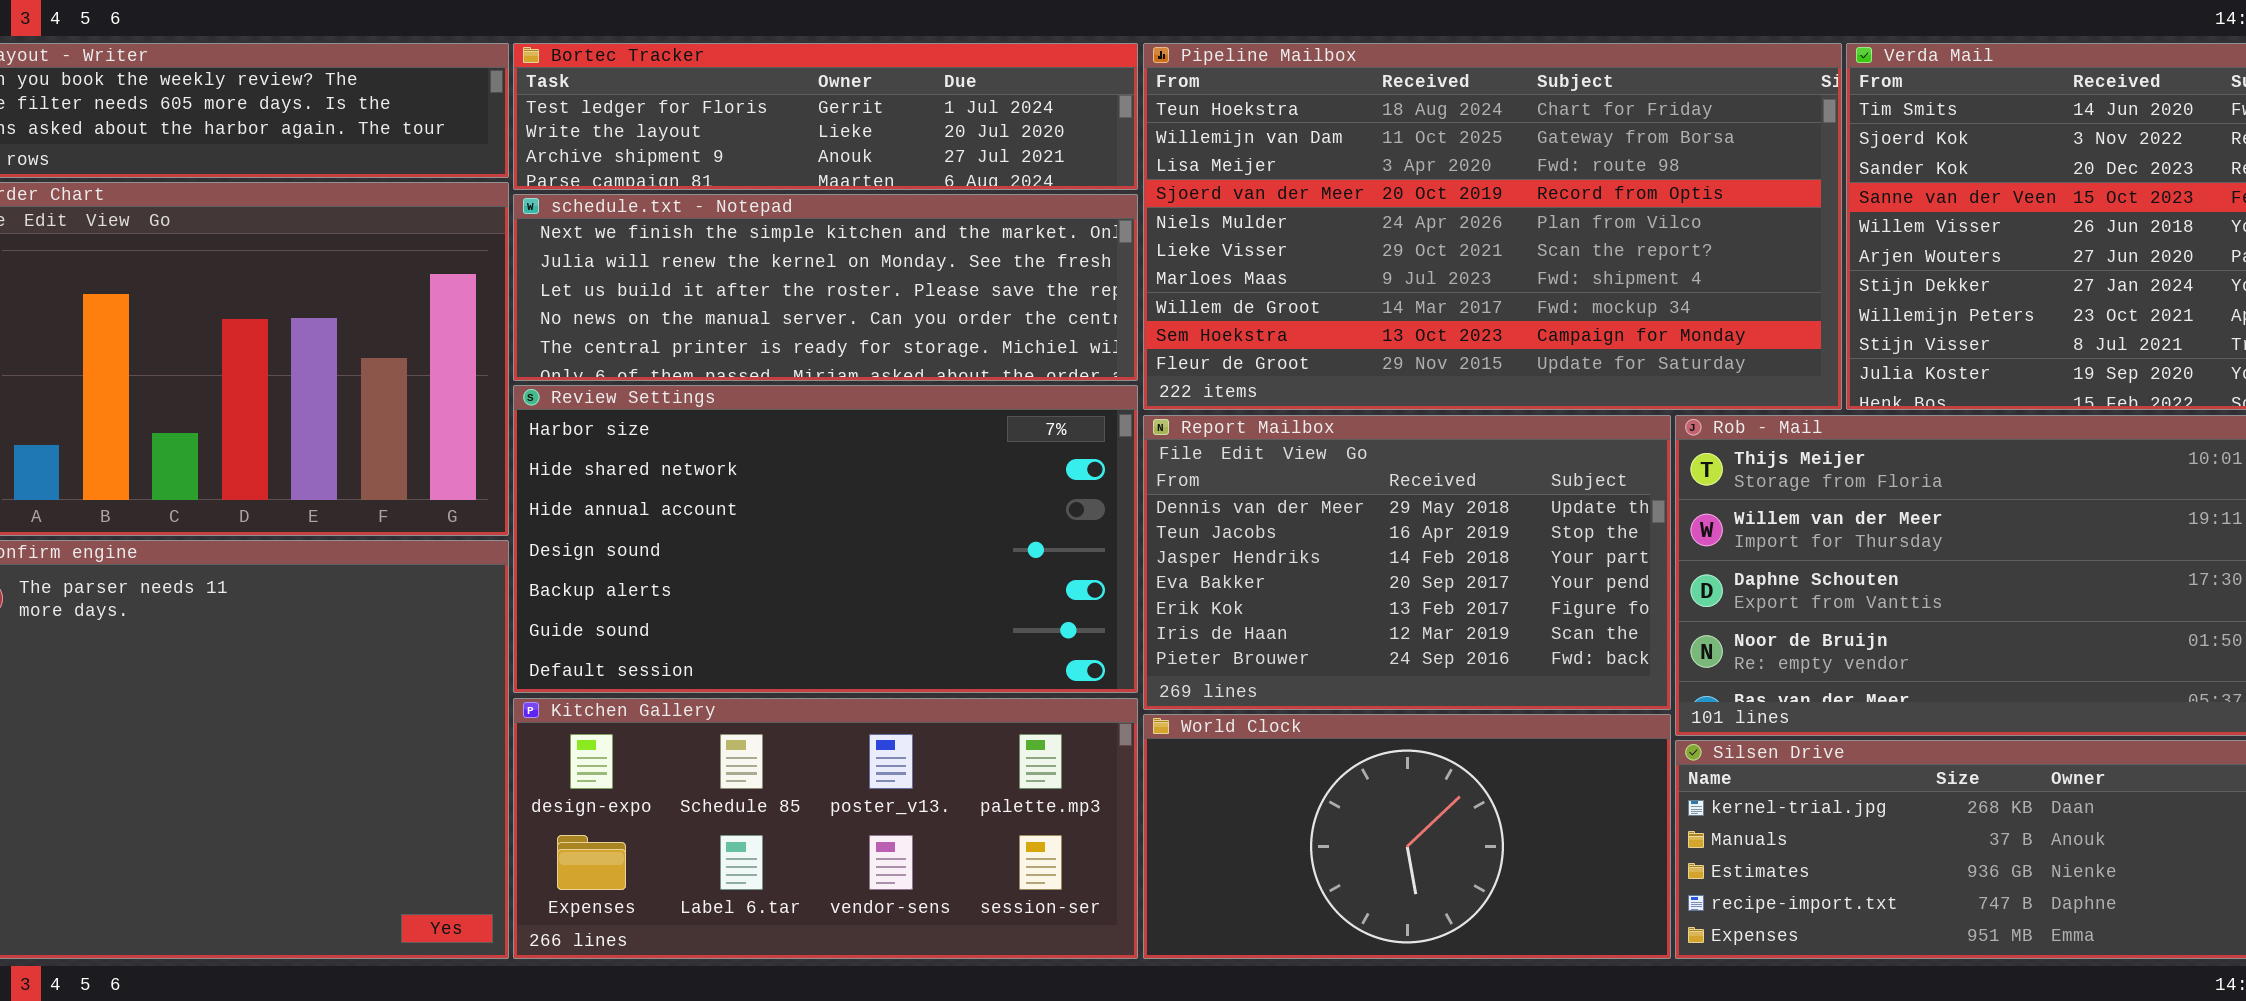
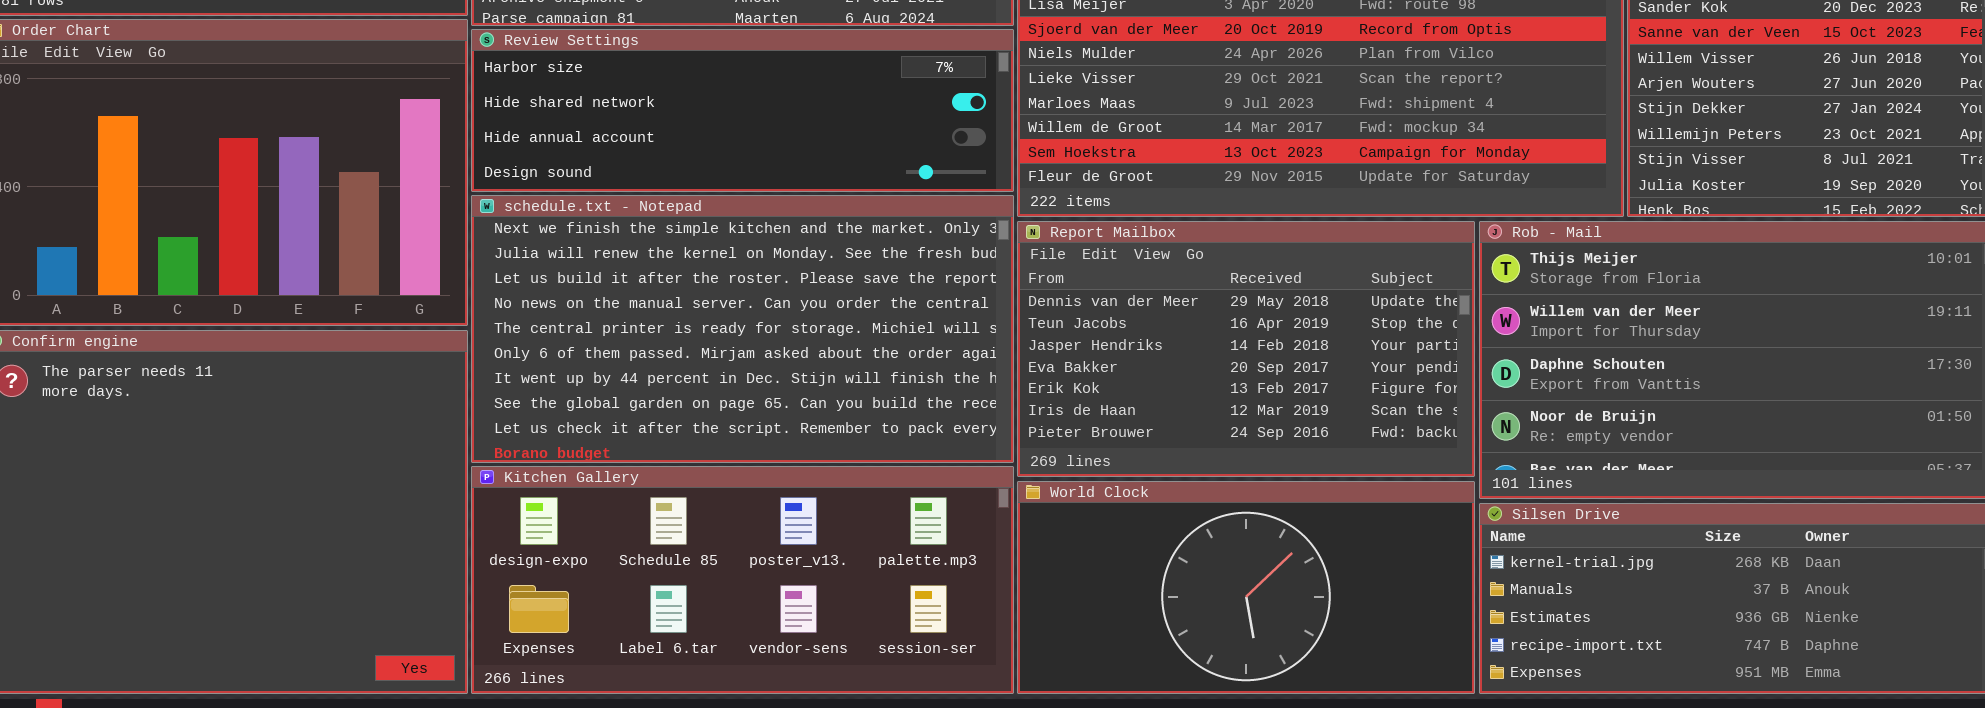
schedule.txt - Notepad: [513,194,1138,381] -> [471,195,1014,463], moved, resized
Review Settings: [513,385,1138,693] -> [471,29,1014,192], moved, resized

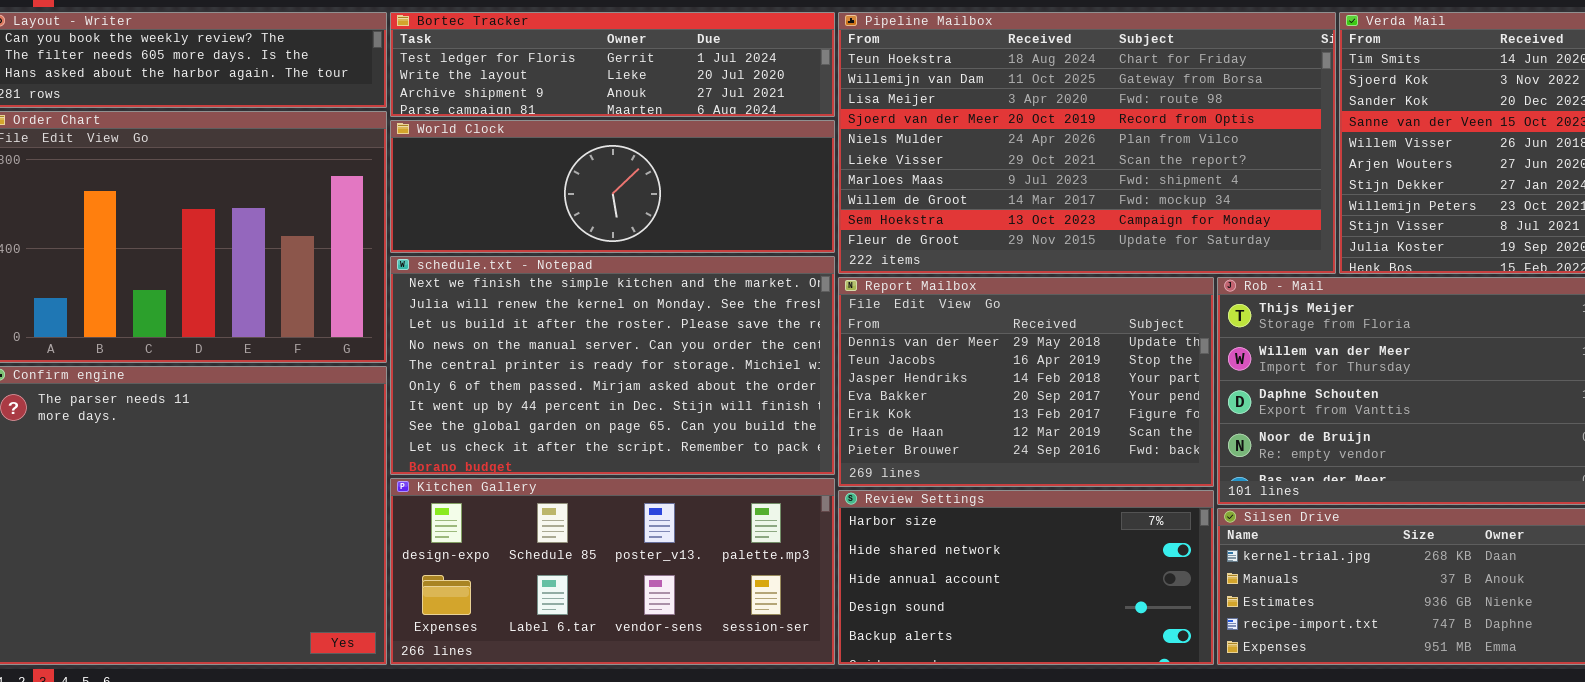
Review Settings: [471,29,1014,192] -> [838,490,1214,665], moved, resized
World Clock: [1017,481,1475,694] -> [390,120,835,253], moved, resized

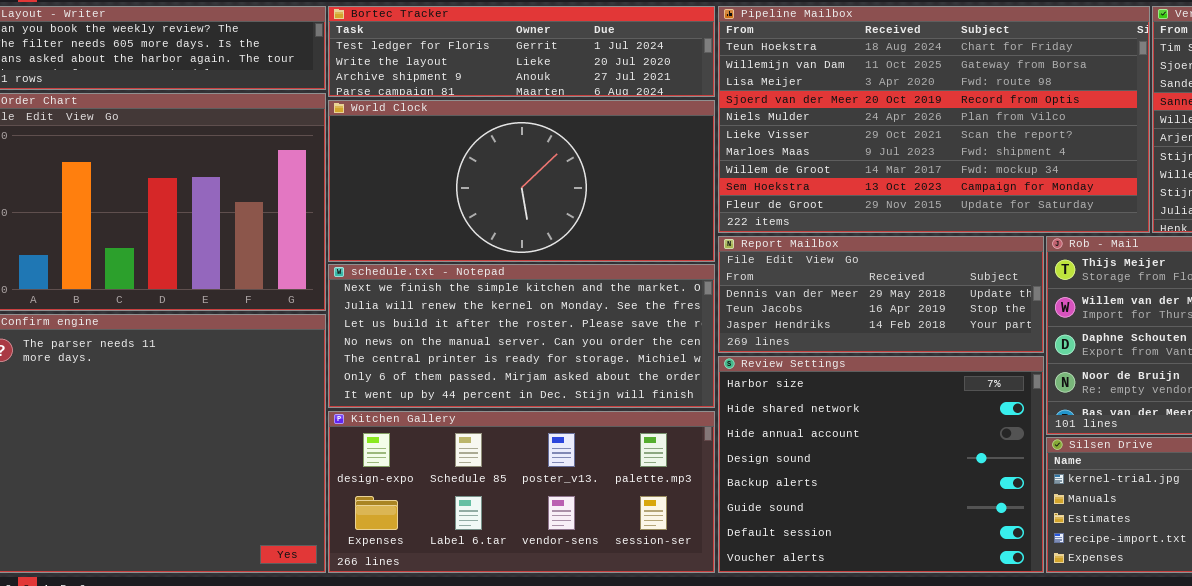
World Clock: [390,120,835,253] -> [328,100,715,262], resized
schedule.txt - Notepad: [390,256,835,475] -> [328,264,715,408], resized
Report Mailbox: [838,277,1214,487] -> [718,236,1044,353], resized
Review Settings: [838,490,1214,665] -> [718,356,1044,573], resized

